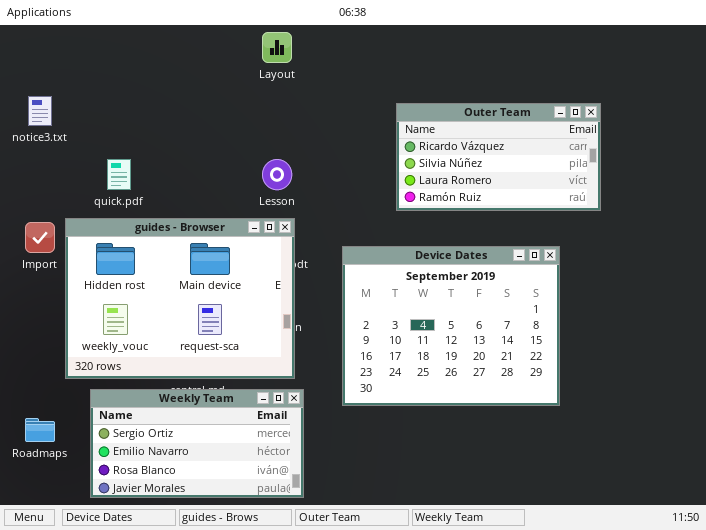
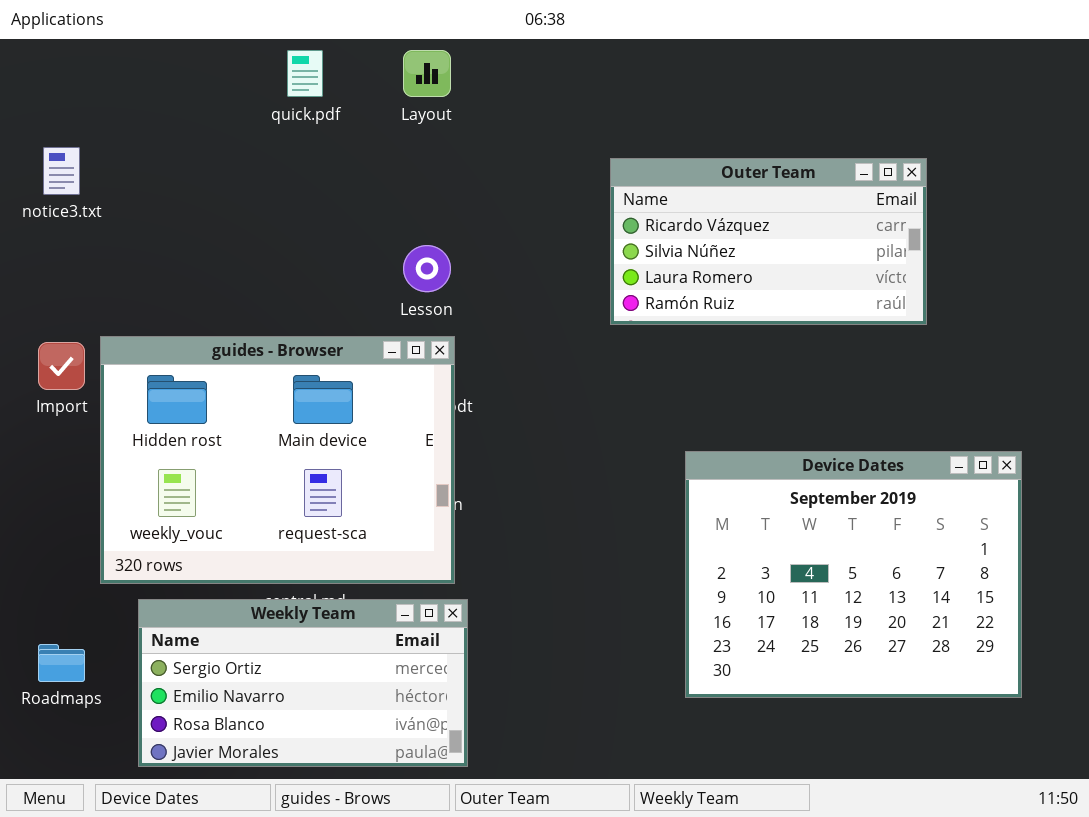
quick.pdf: [107,159,131,190] -> [287,50,323,97], moved
Device Dates: [342,246,560,406] -> [685,451,1022,698], moved

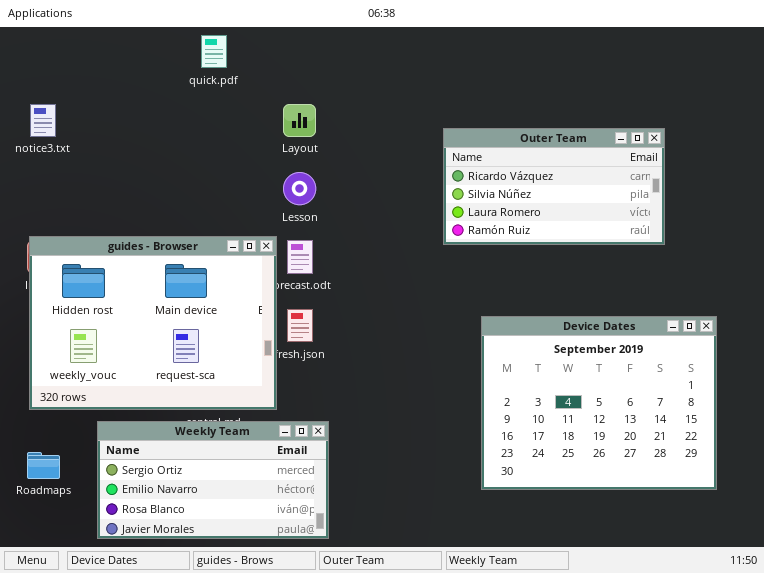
Layout: [403,50,451,97] -> [283,104,316,137], moved
Outer Team: [610,158,927,325] -> [443,128,665,245], moved
guides - Browser: [100,336,455,584] -> [29,236,277,410], moved

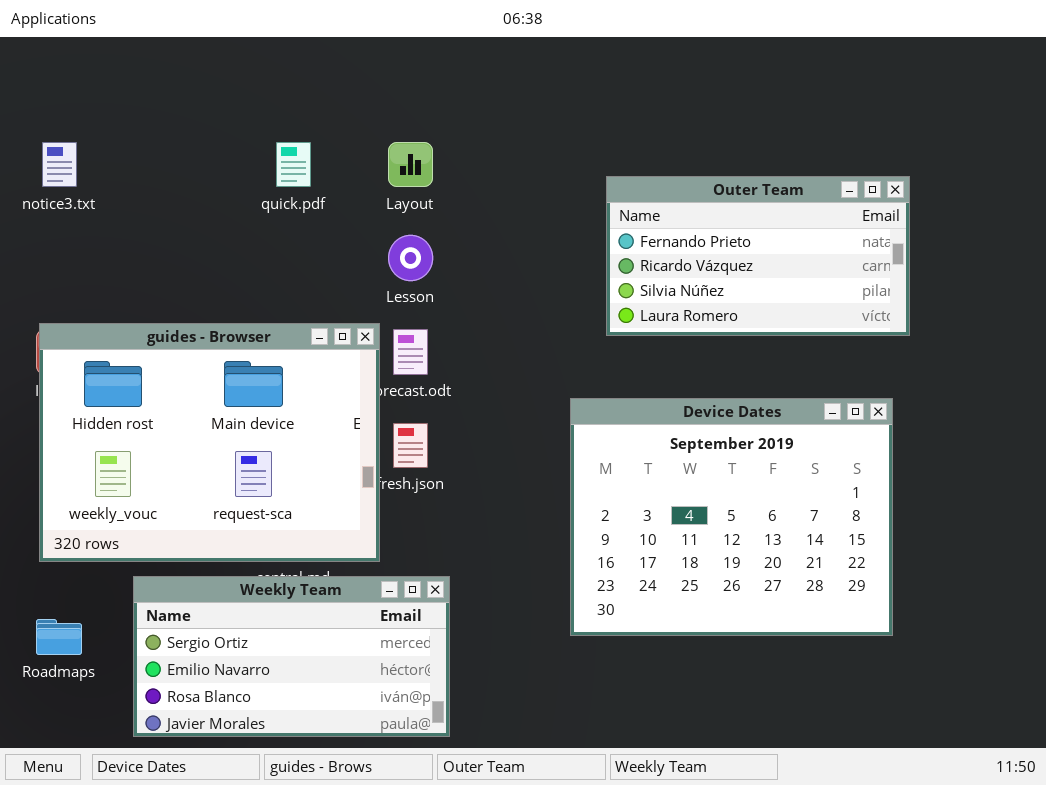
quick.pdf: [201,35,227,68] -> [276,142,311,187], moved
Outer Team: [443,128,665,245] -> [606,176,910,336], scrolled up 1 row
Device Dates: [481,316,717,490] -> [570,398,893,636], moved

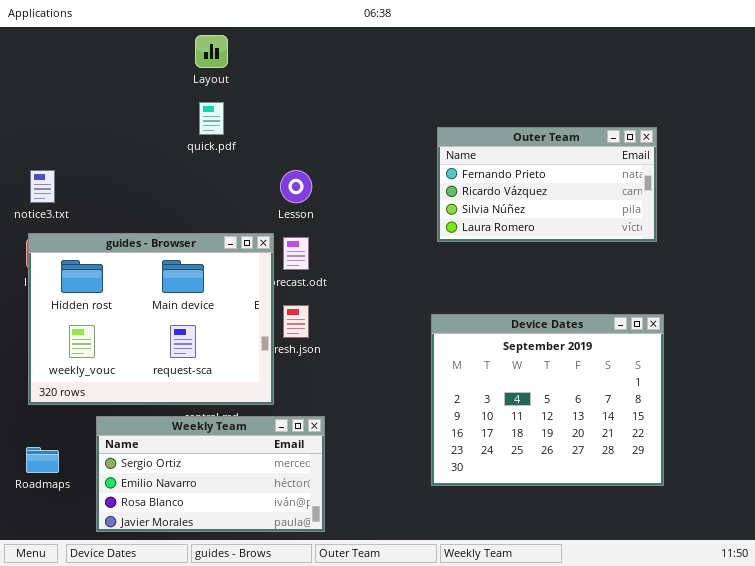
notice3.txt: [42,142,77,187] -> [30,170,55,203], moved
Layout: [388,142,433,187] -> [195,35,228,68], moved
Device Dates: [570,398,893,636] -> [431,314,664,486], moved

